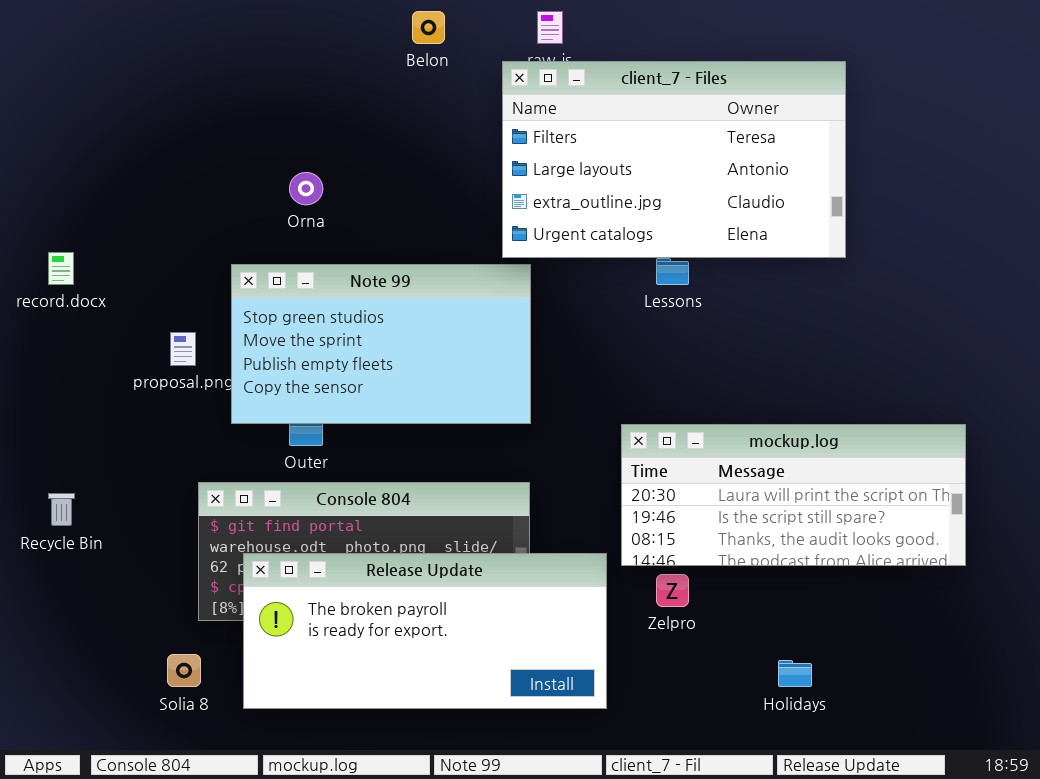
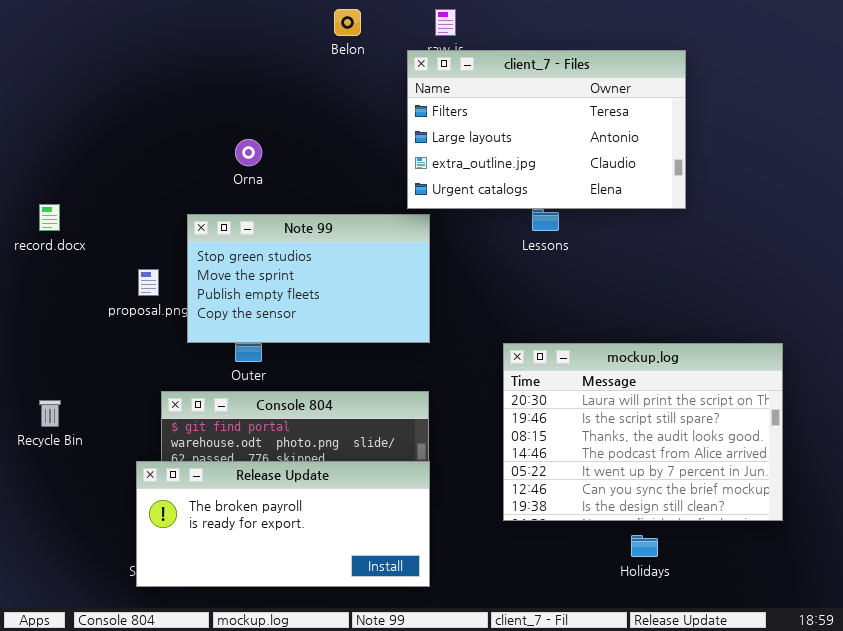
mockup.log: [621,424,966,566] -> [503,343,783,521], resized
Release Update: [243,553,607,709] -> [136,461,430,587], moved

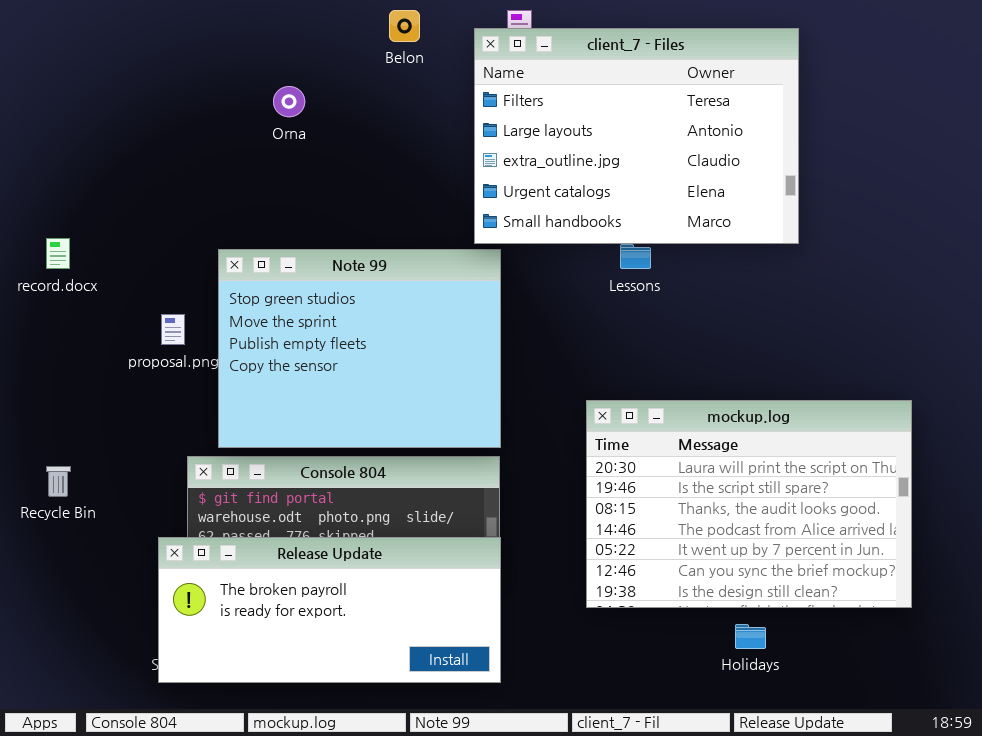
client_7 - Files: [407,50,686,209] -> [474,28,799,244], resized
Orna: [235,139,262,166] -> [273,86,305,117], moved
Note 99: [187,214,430,343] -> [218,249,501,448], resized

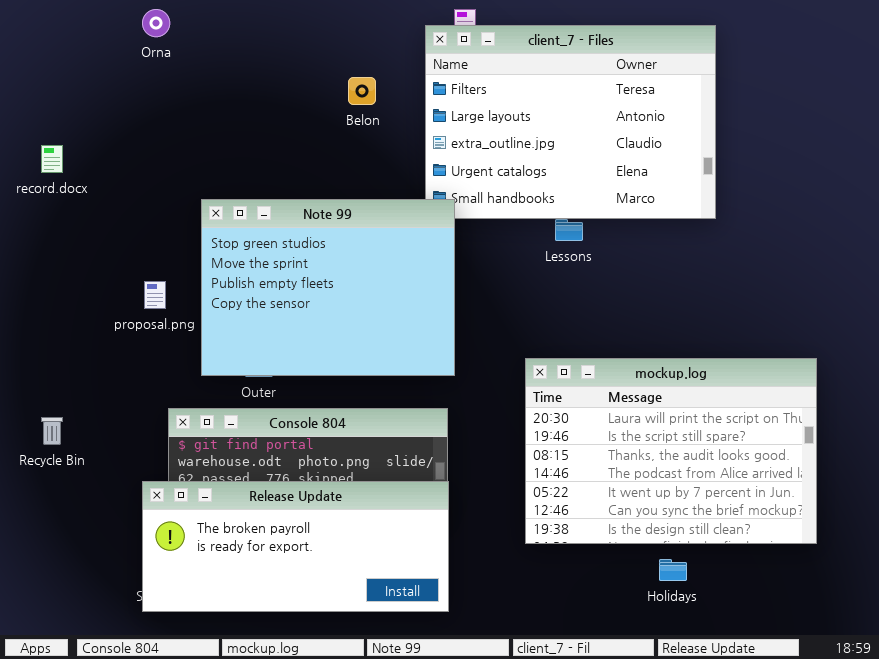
Belon: [389,10,420,42] -> [348,77,376,105], moved
Orna: [273,86,305,117] -> [142,9,170,37], moved
record.docx: [46,238,70,269] -> [41,145,63,173], moved
Note 99: [218,249,501,448] -> [201,199,455,376], moved

